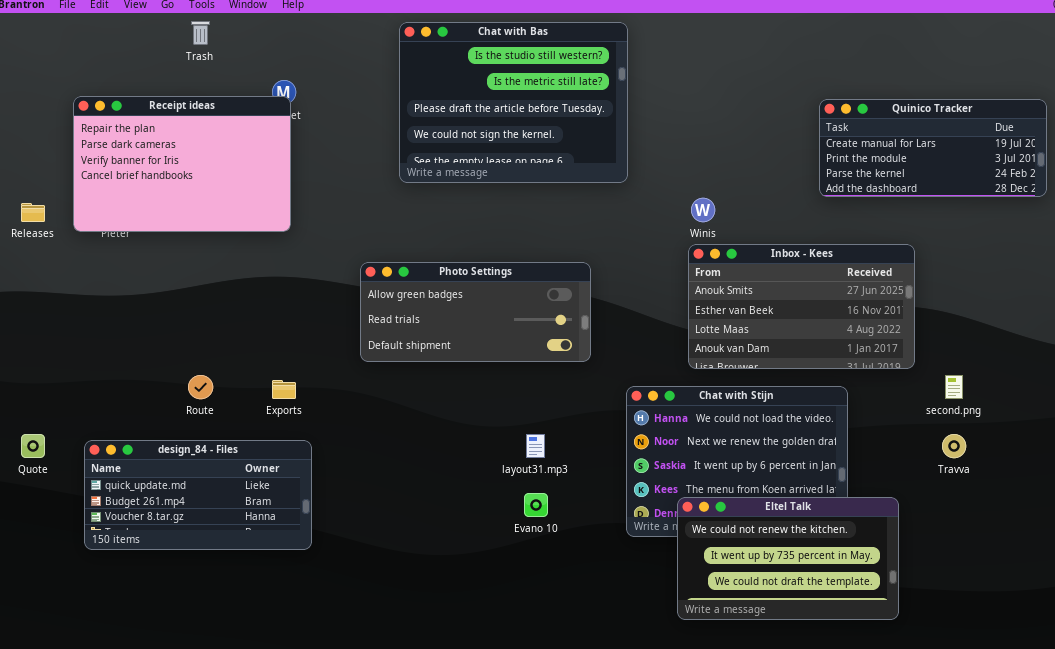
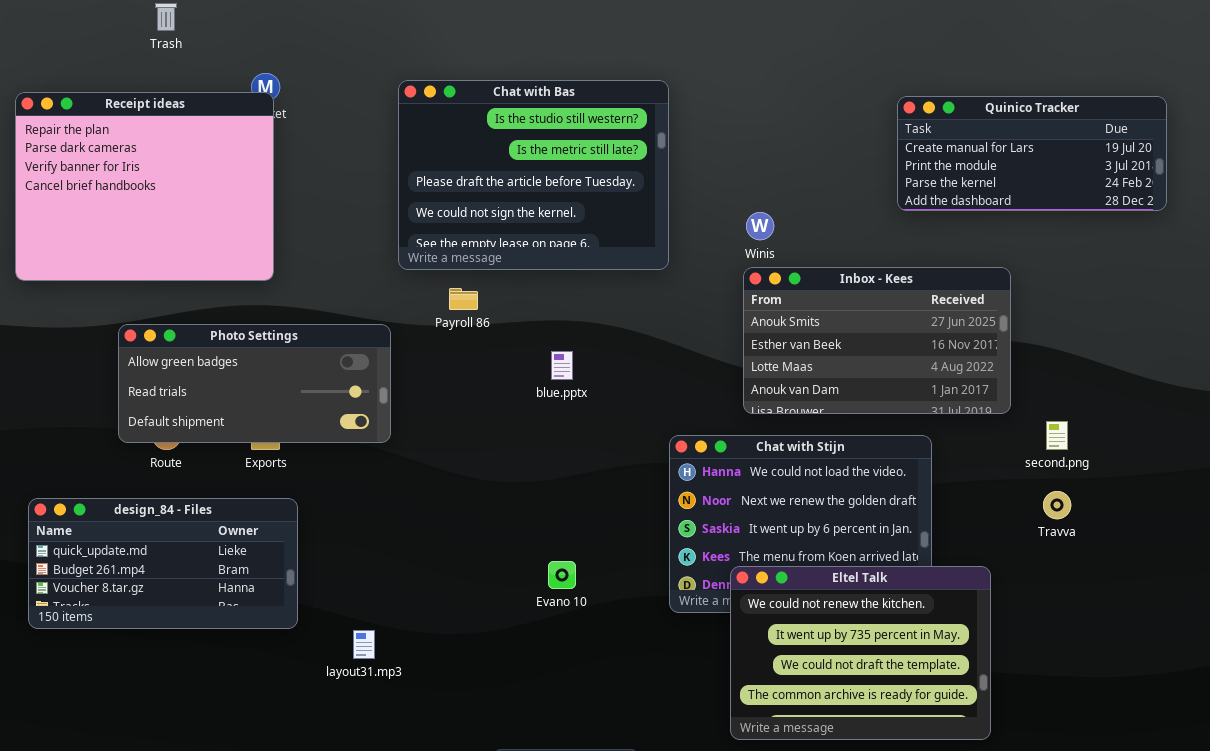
Chat with Bas: [399,22,628,183] -> [398,80,669,270], moved
Receipt ideas: [73,96,291,232] -> [15,92,274,281], resized
Photo Settings: [360,262,591,362] -> [118,324,391,443], moved
layout31.mp3: [526,434,545,458] -> [353,630,375,659], moved
Eltel Talk: [677,497,899,620] -> [730,566,991,740], resized

